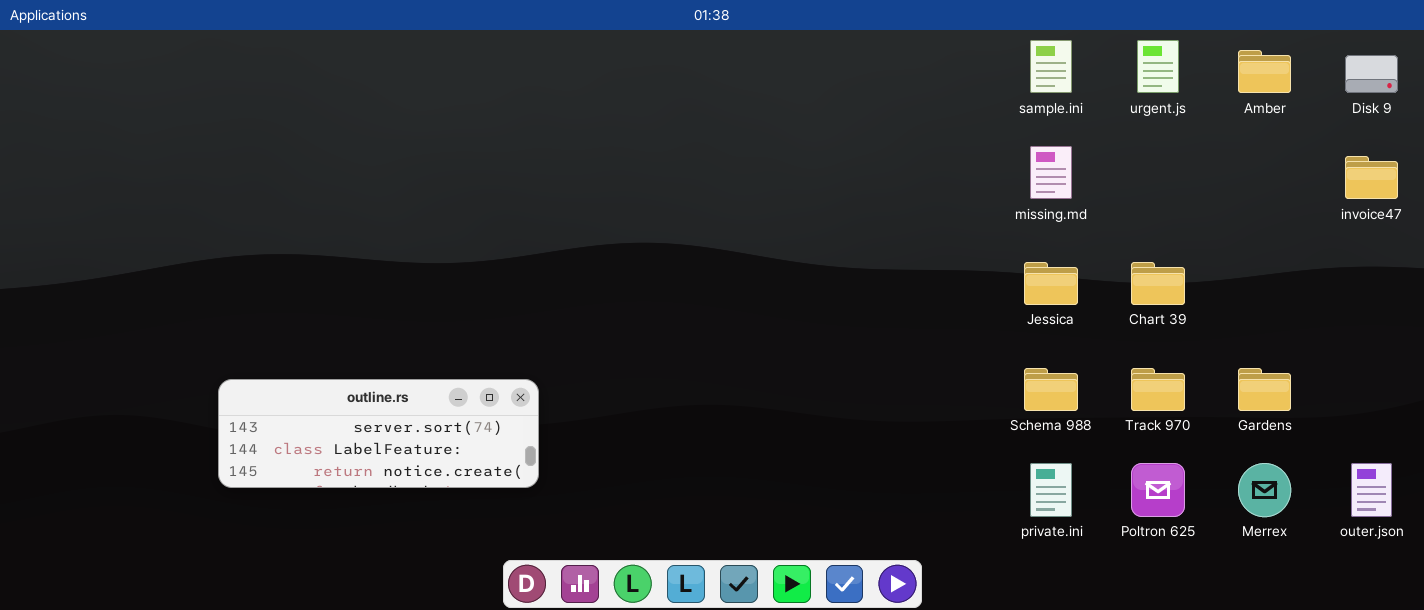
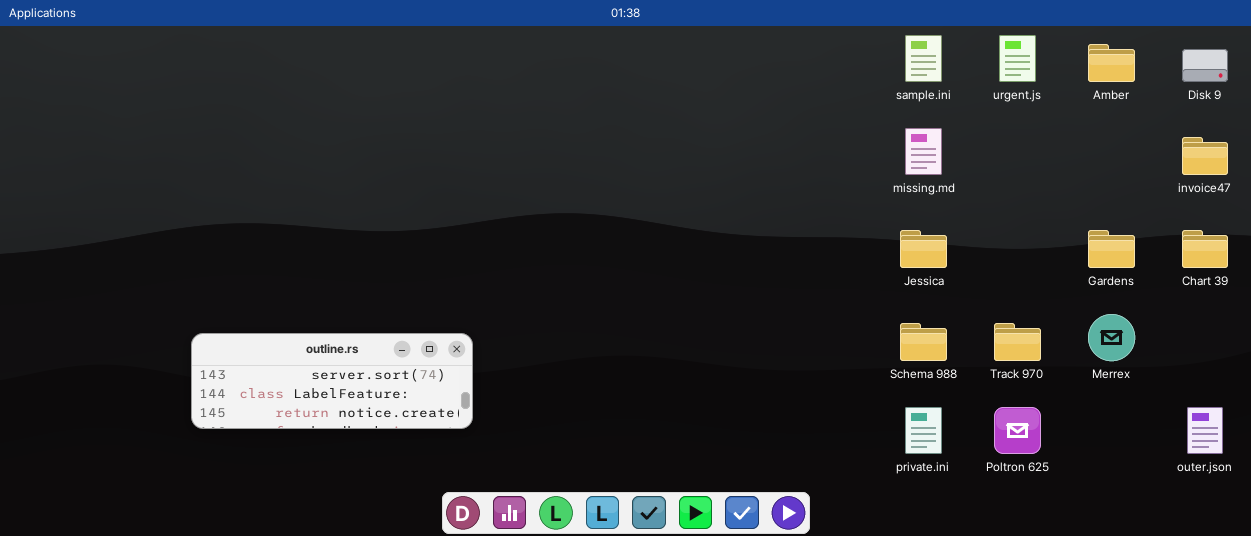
Chart 39: [1131,262,1185,305] -> [1182,230,1228,268], moved
Gardens: [1238,368,1291,411] -> [1088,230,1135,268], moved
Merrex: [1238,463,1291,517] -> [1088,314,1135,361], moved

